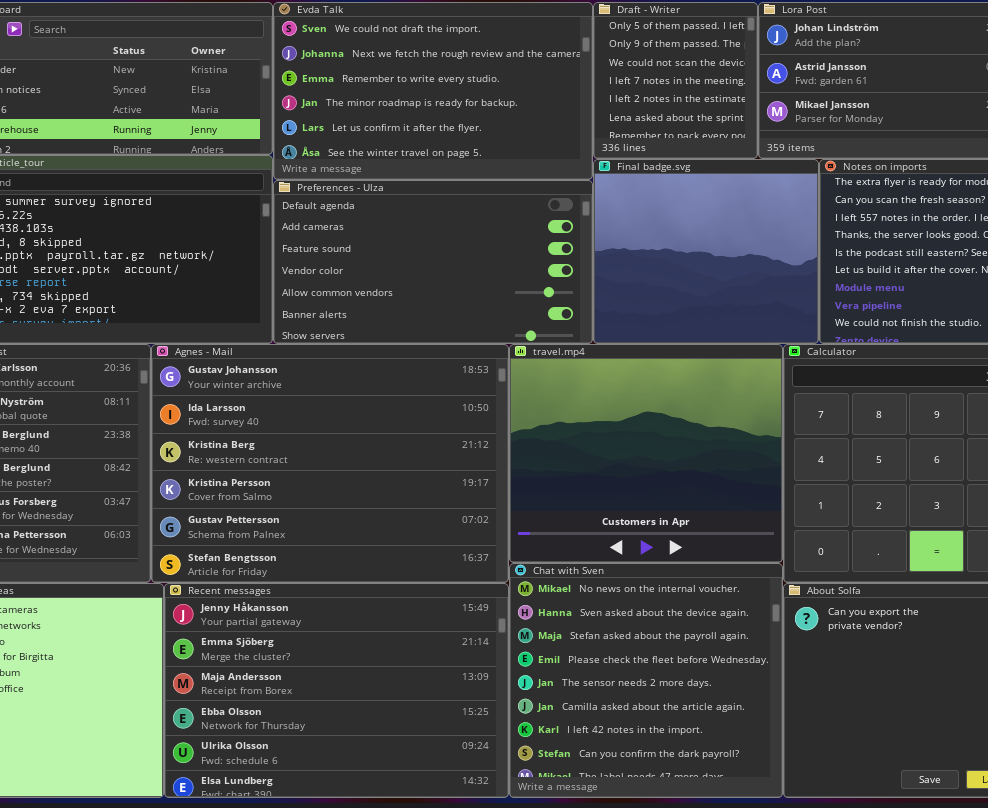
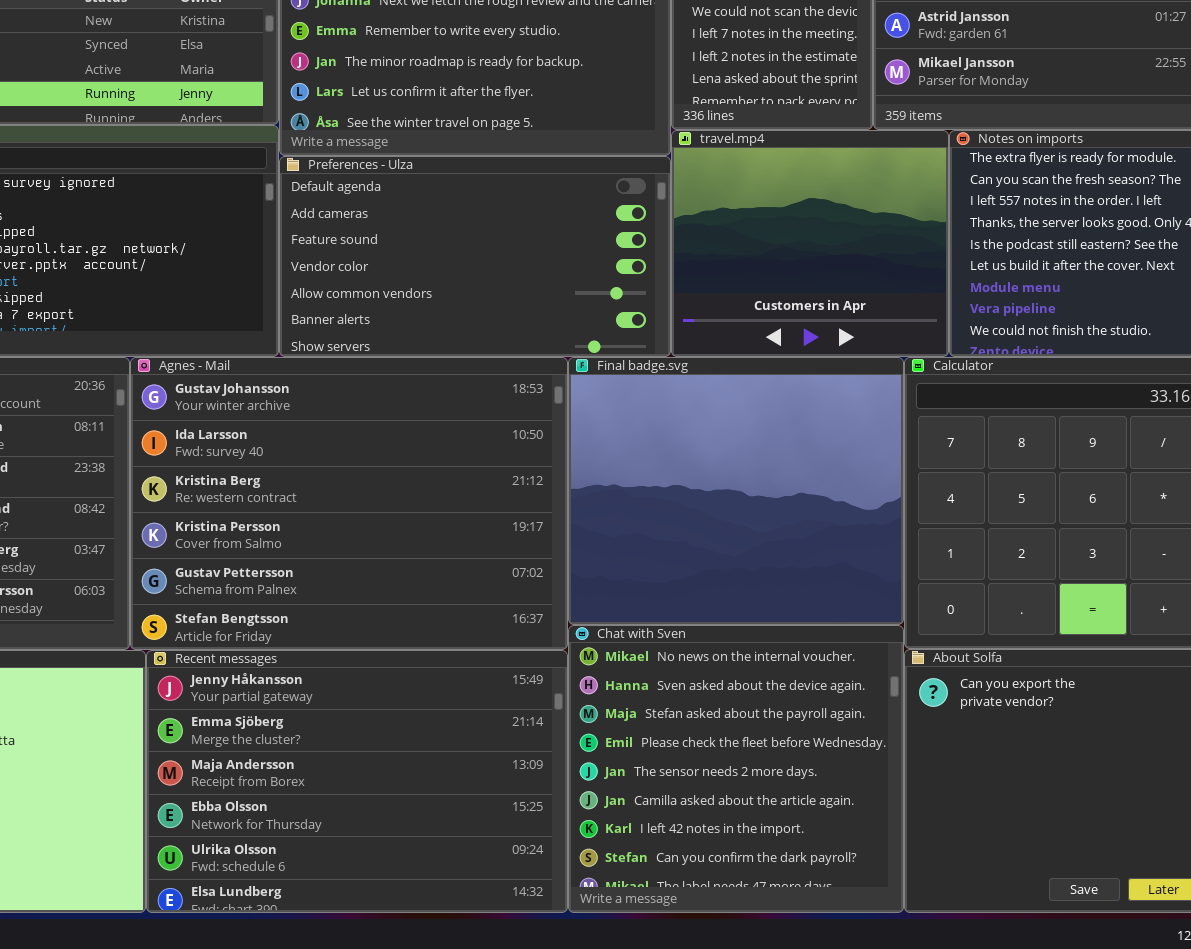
Final badge.svg: [593,159,819,344] -> [568,357,904,625], moved, resized
travel.mp4: [509,344,783,563] -> [671,130,949,357], moved, resized

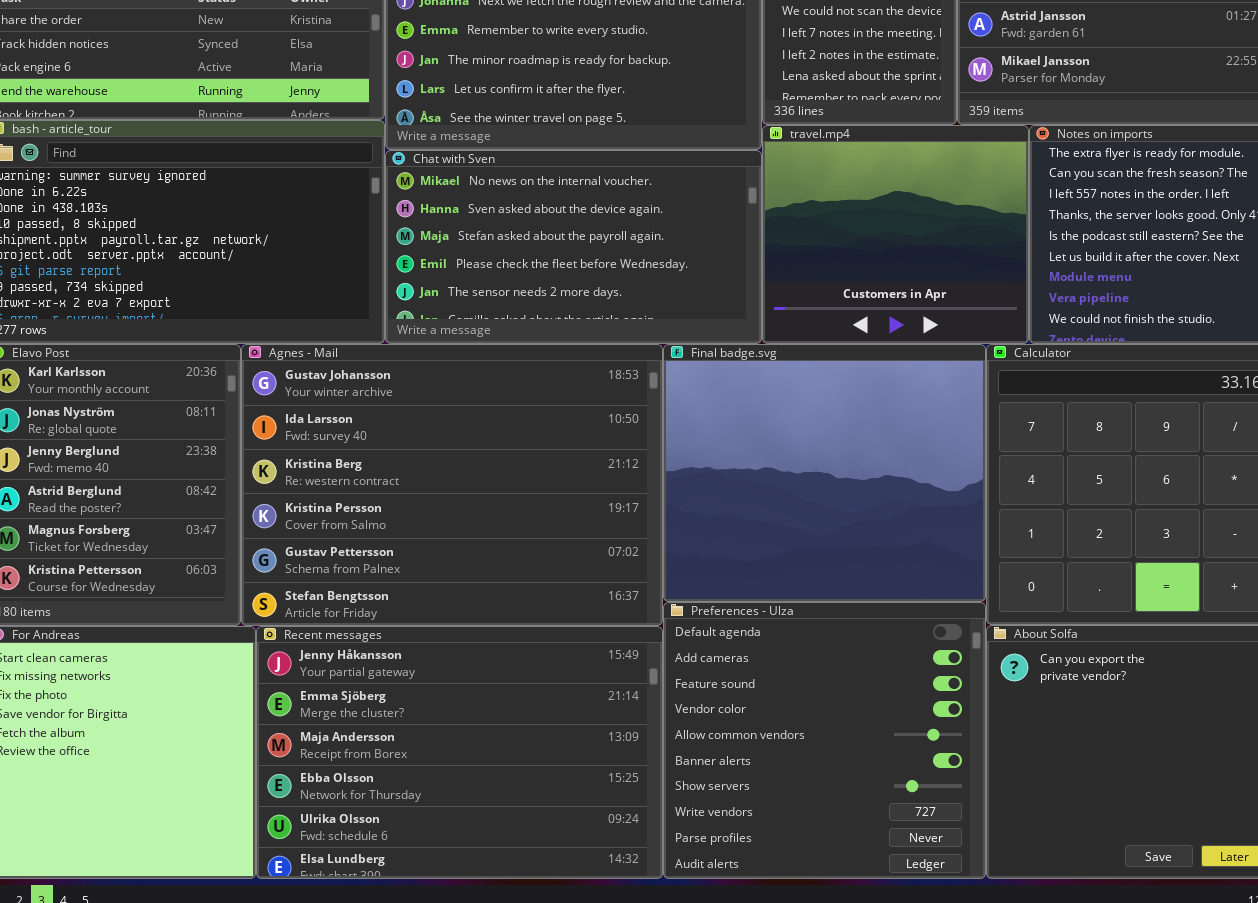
Preferences - Ulza: [279,156,671,357] -> [663,602,986,879], moved, resized
Chat with Sven: [568,625,904,913] -> [385,150,762,344], moved, resized

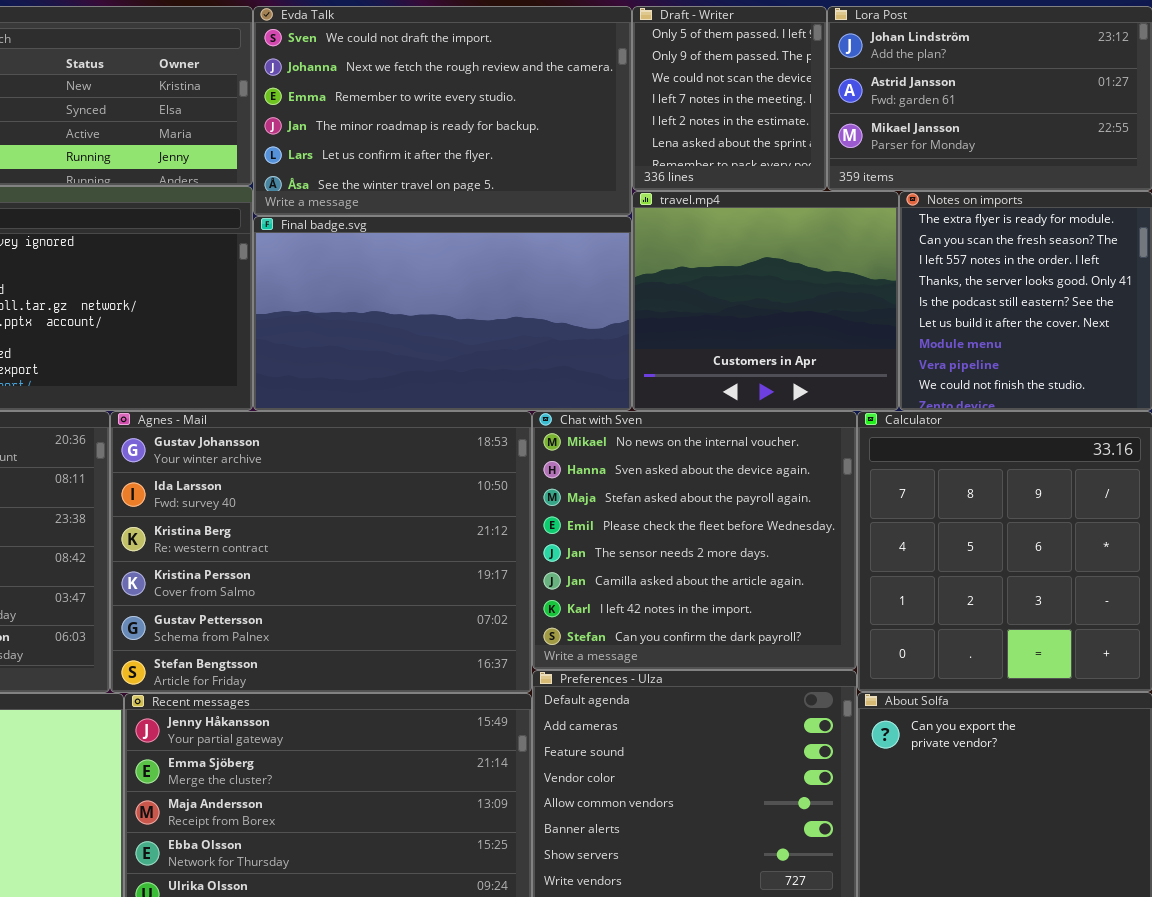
Chat with Sven: [385,150,762,344] -> [532,411,857,670], moved, resized
Final badge.svg: [663,344,986,602] -> [253,216,632,411], moved, resized

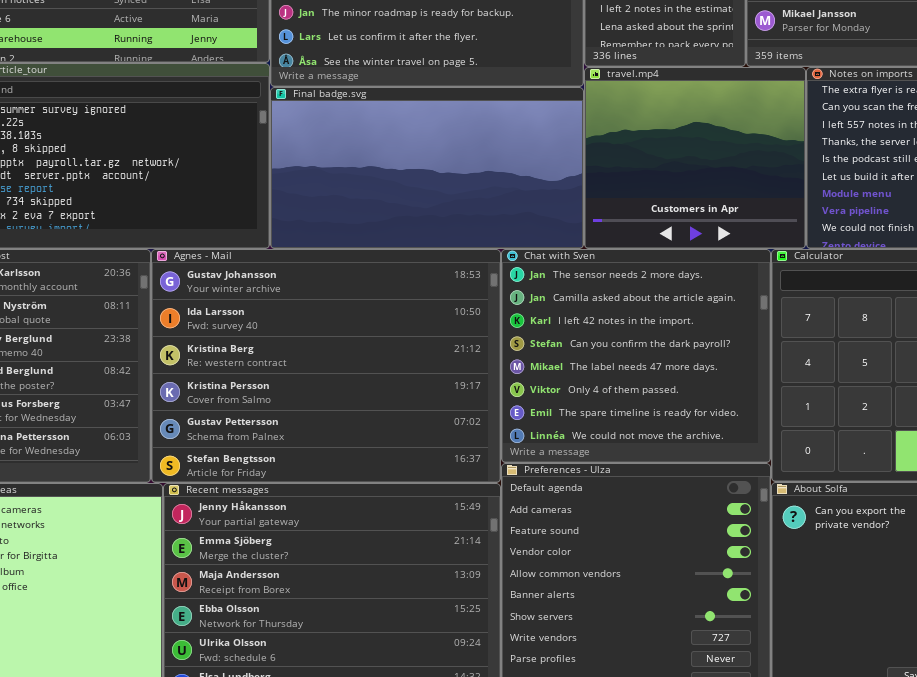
Chat with Sven: [532,411,857,670] -> [501,249,771,463], scrolled down 4 rows

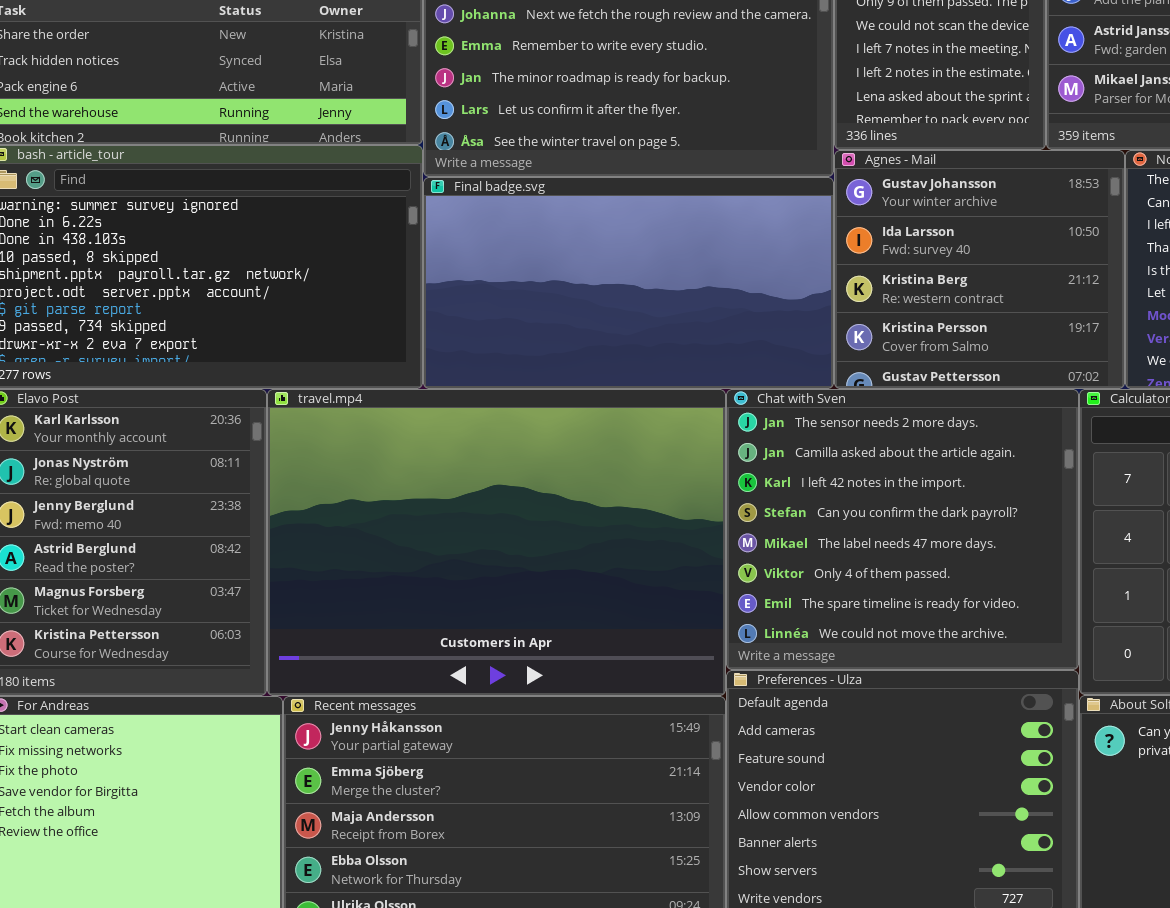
travel.mp4: [584,67,806,249] -> [267,389,726,696], moved, resized
Agnes - Mail: [151,249,501,483] -> [834,150,1125,389], moved, resized

